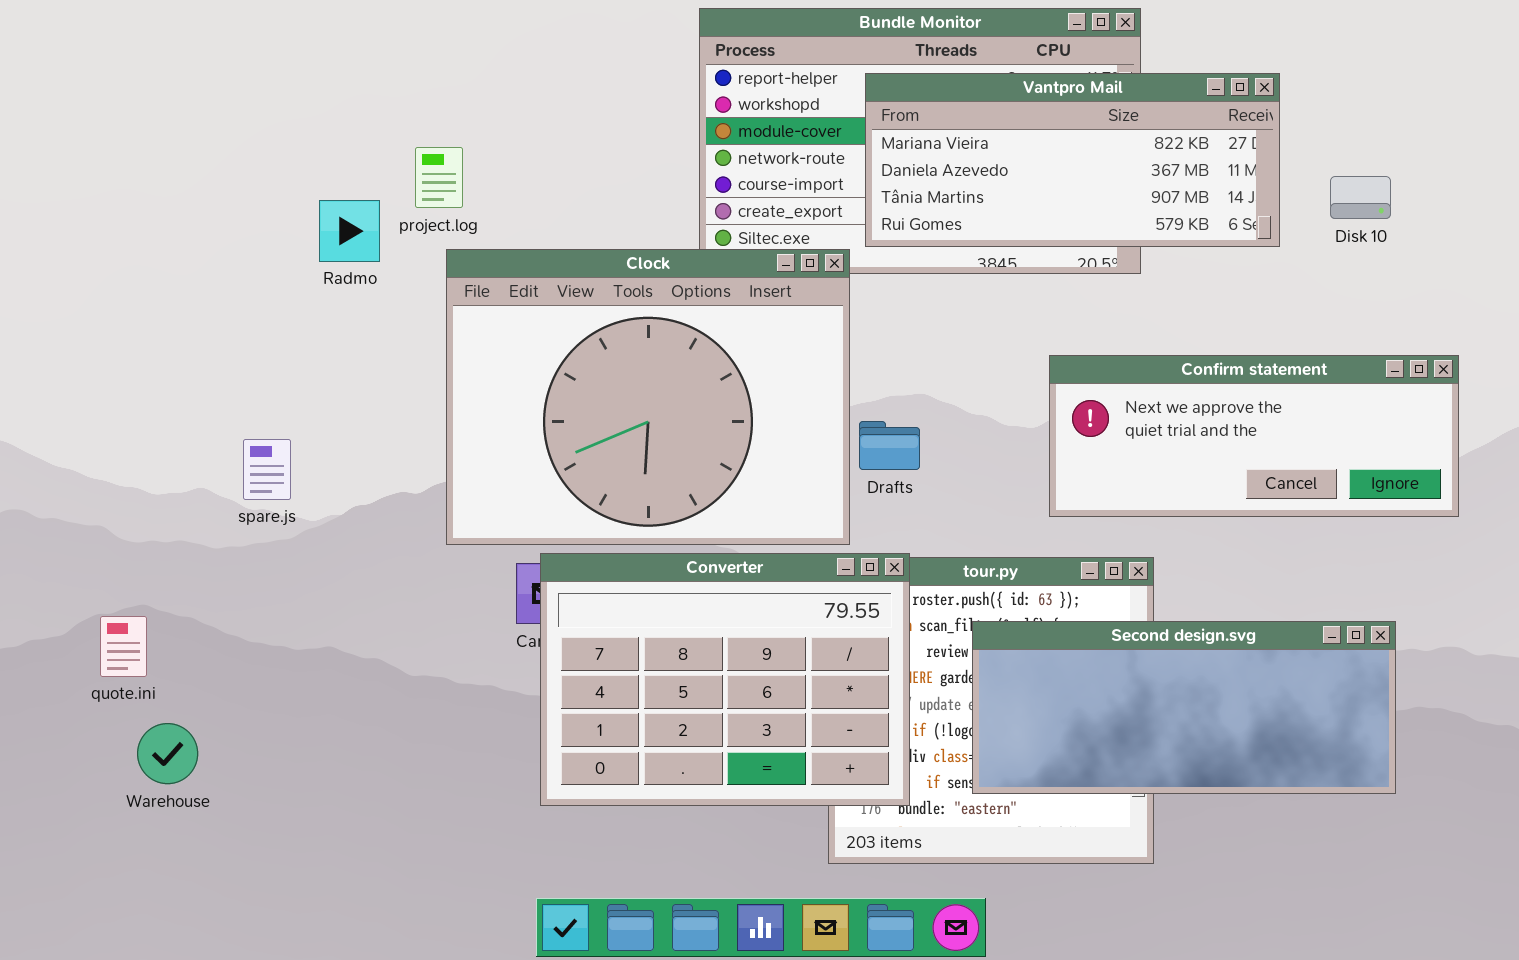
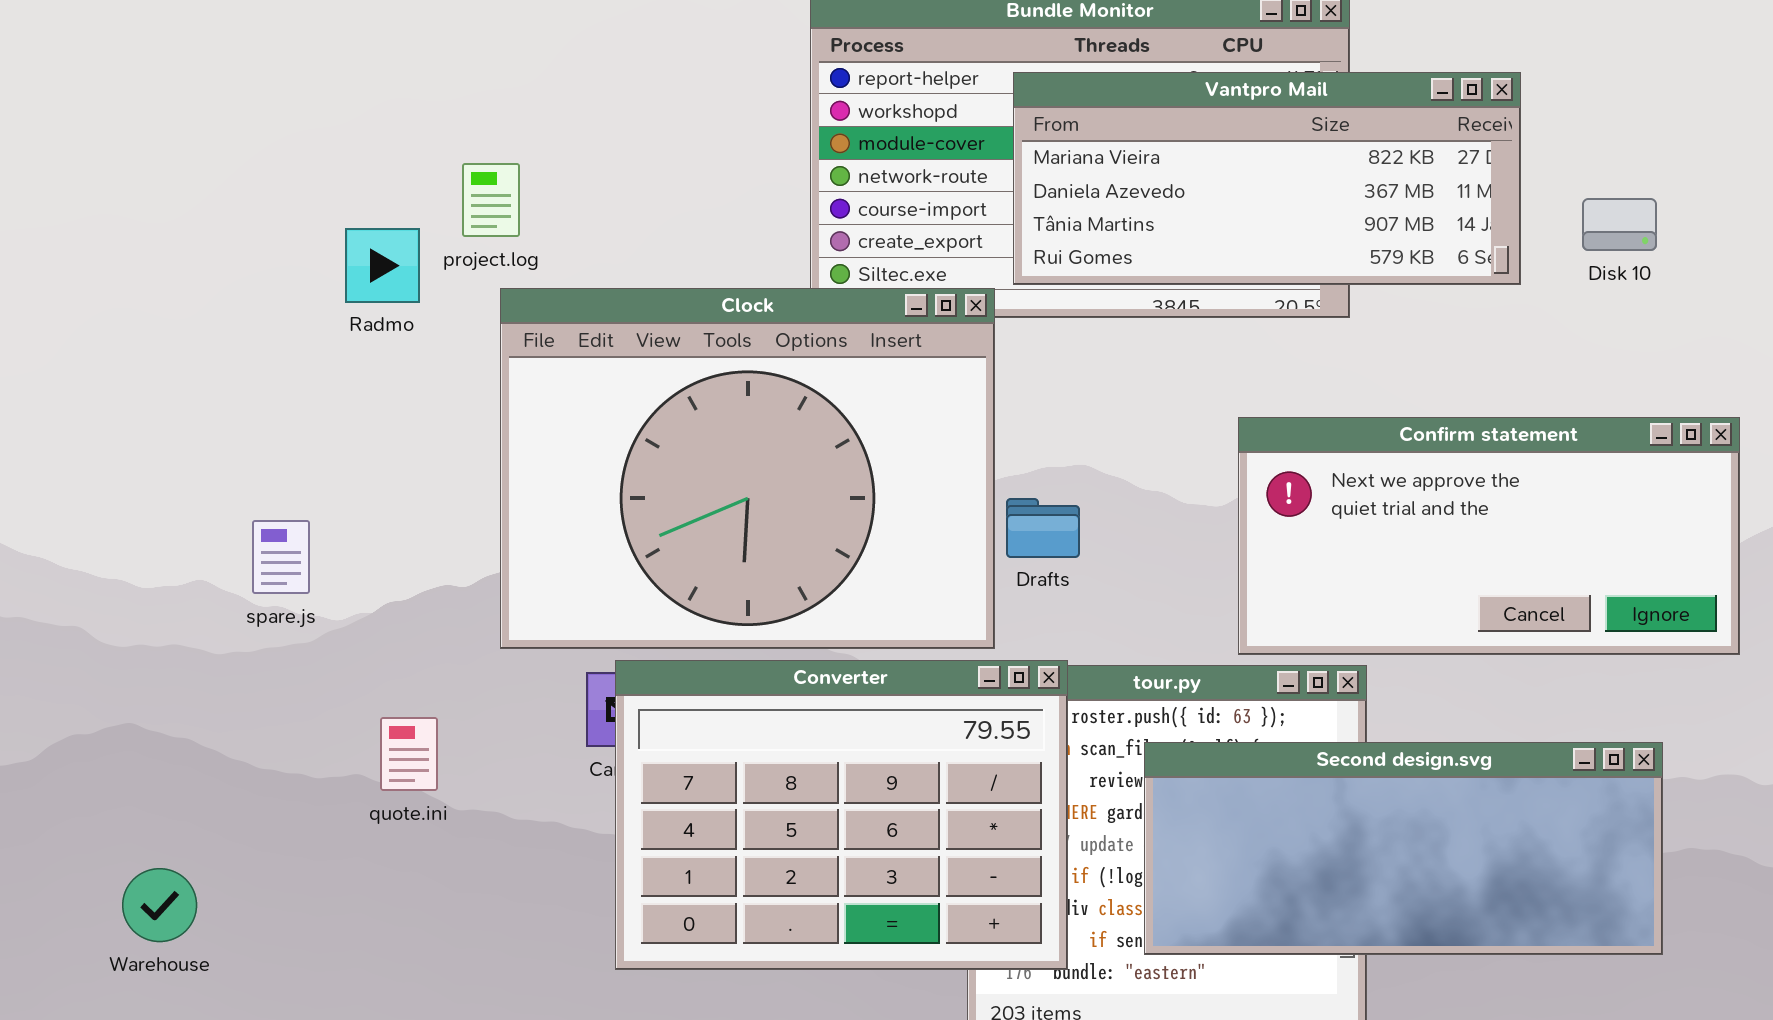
Confirm statement: [1049,355,1459,517] -> [1238,417,1740,655], resized
quote.ini: [100,616,147,677] -> [380,717,438,791], moved

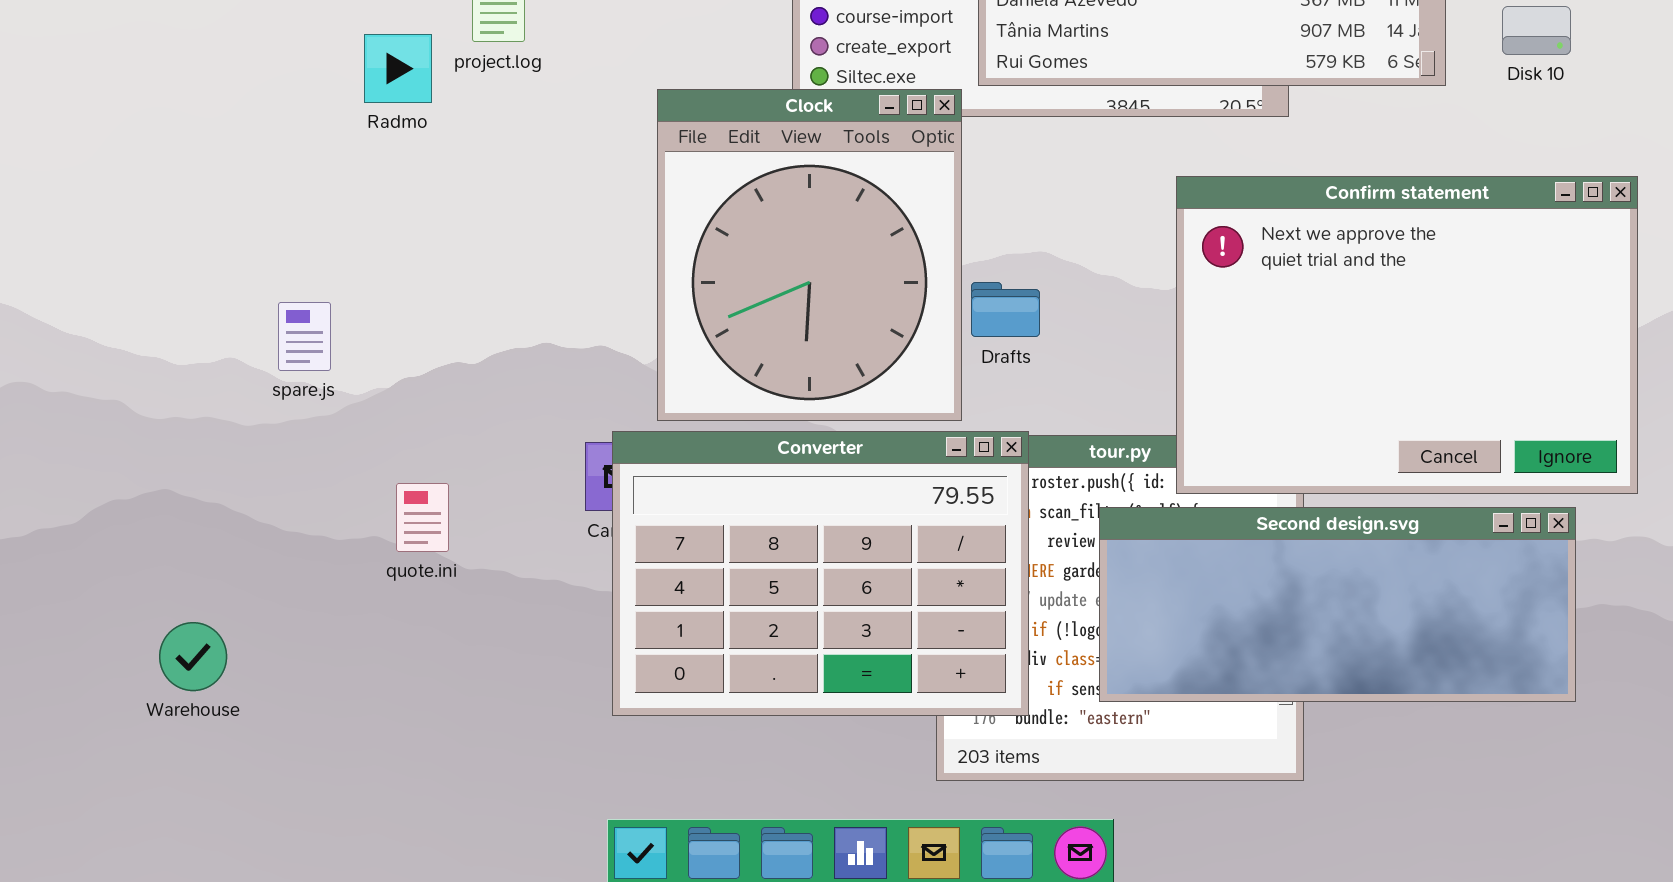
Clock: [500,288,995,649] -> [657,89,962,421], resized
Confirm statement: [1238,417,1740,655] -> [1176,176,1638,494], moved, resized

